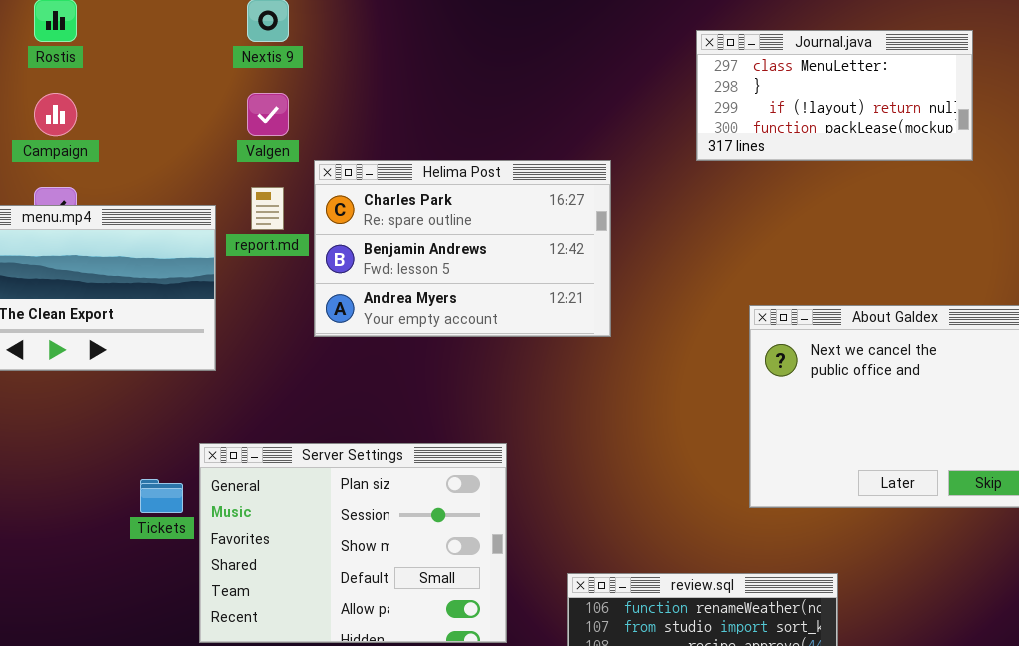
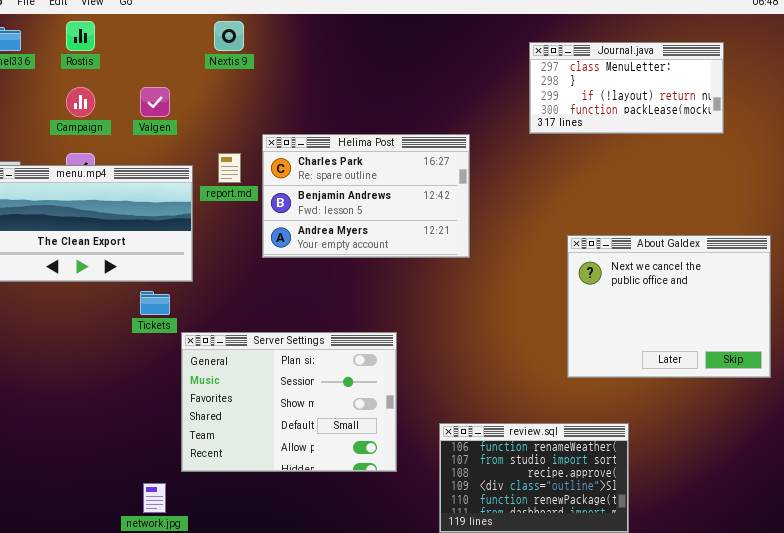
Valgen: [247,93,289,136] -> [140,87,170,117], moved
Tickets: [140,479,183,513] -> [140,291,170,315], moved

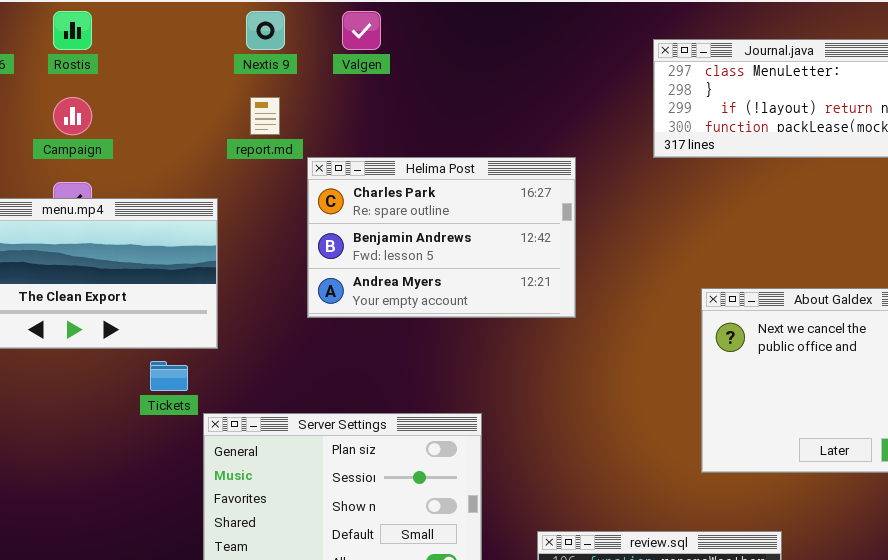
Valgen: [140,87,170,117] -> [342,11,381,50], moved
report.md: [218,153,241,183] -> [250,97,280,135], moved

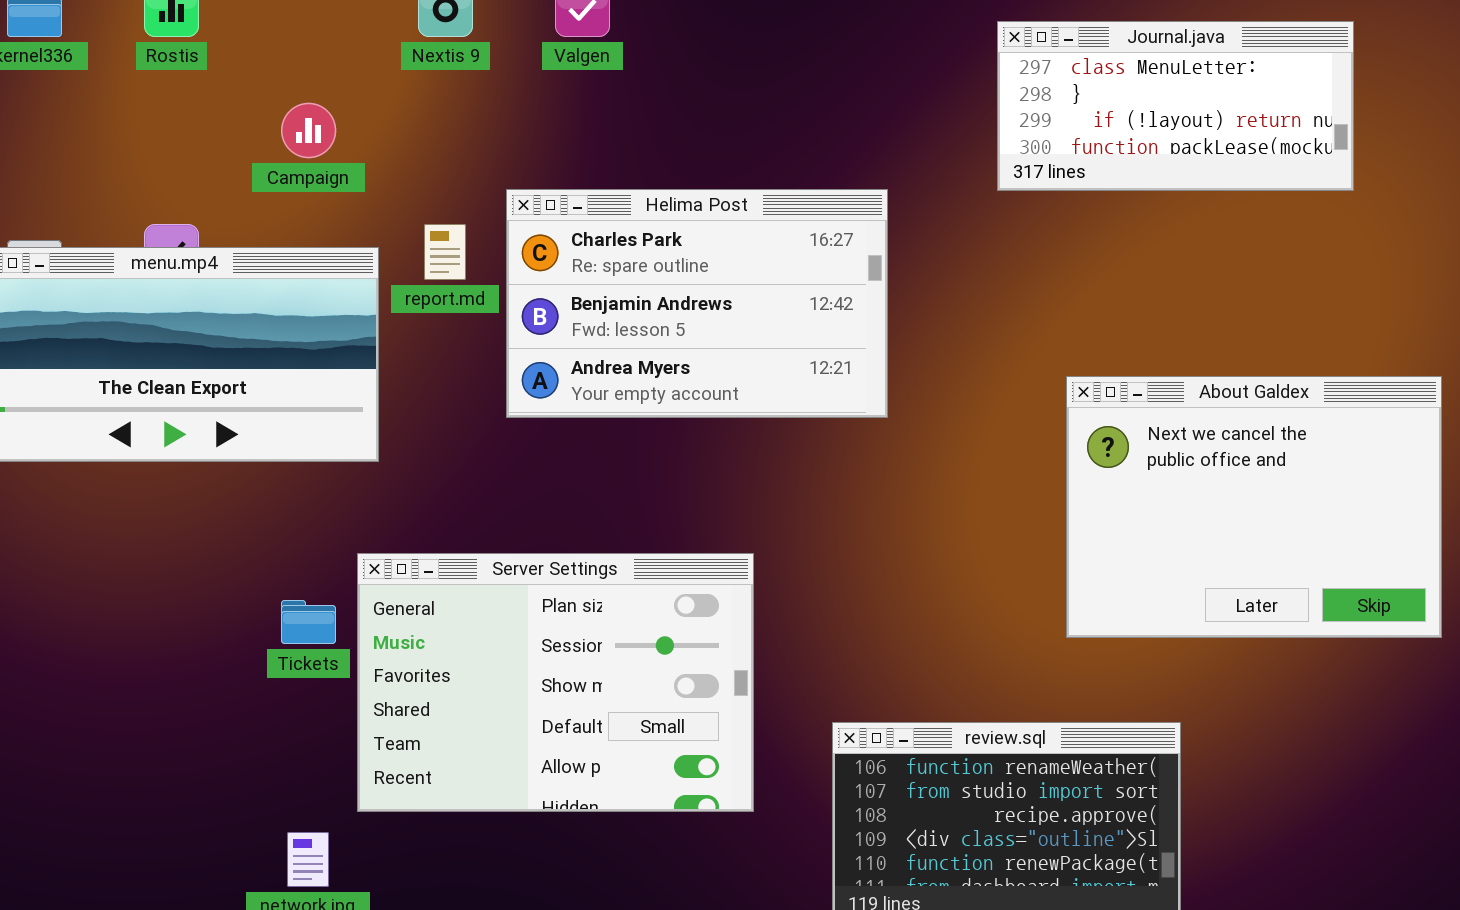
Campaign: [53,97,92,135] -> [281,103,336,158], moved
report.md: [250,97,280,135] -> [424,224,466,280], moved
Tickets: [150,361,188,391] -> [281,600,336,644], moved

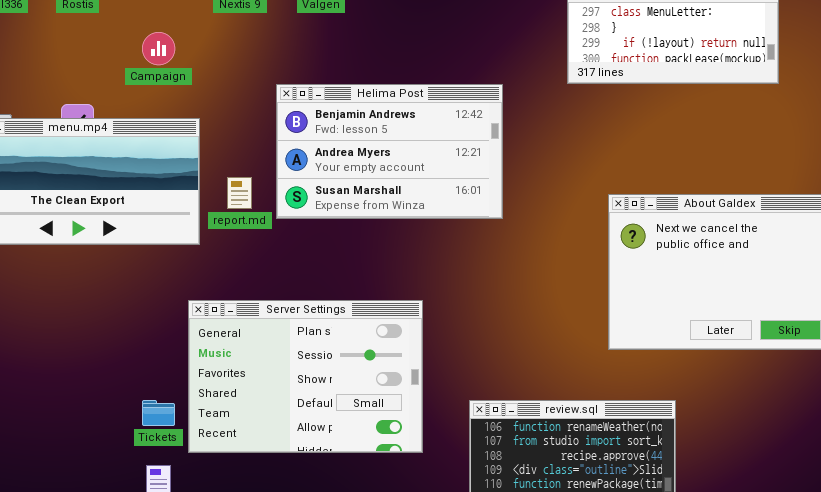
Helima Post: [506,189,888,418] -> [276,84,503,219], scrolled down 1 row
report.md: [424,224,466,280] -> [227,177,252,209], moved
Tickets: [281,600,336,644] -> [142,400,175,426], moved

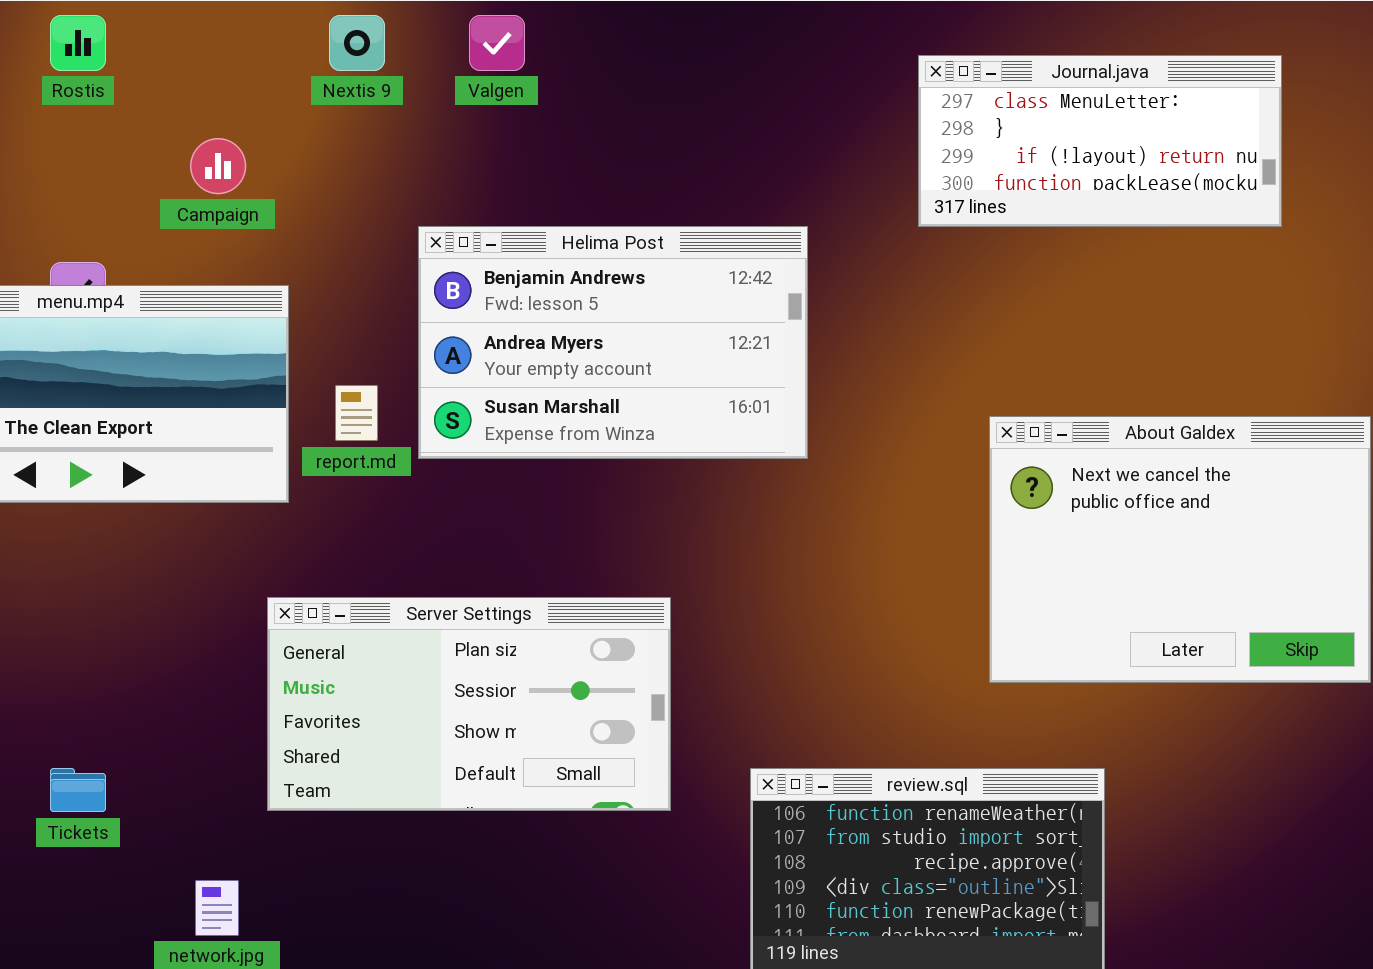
Server Settings: [188,300,423,453] -> [267,597,671,811], resized
Tickets: [142,400,175,426] -> [50,768,106,812], moved

